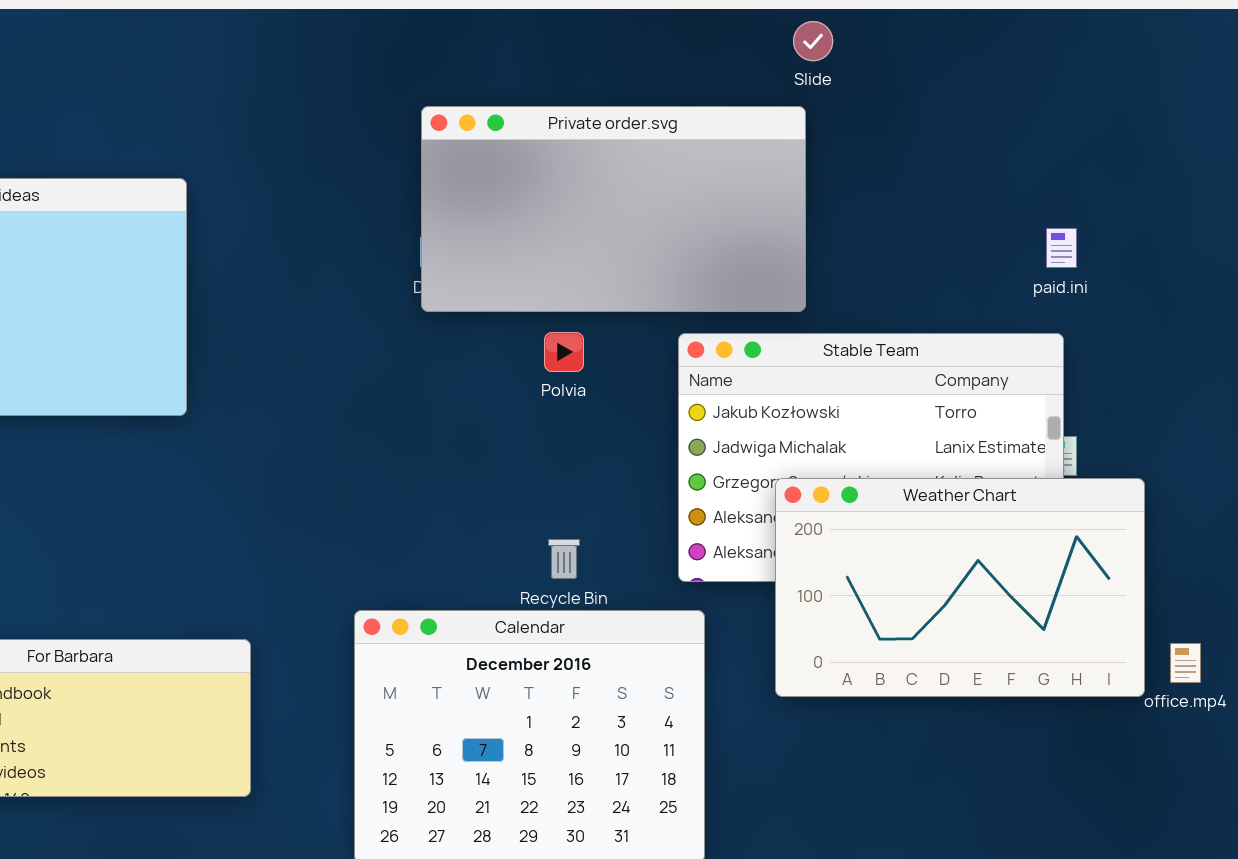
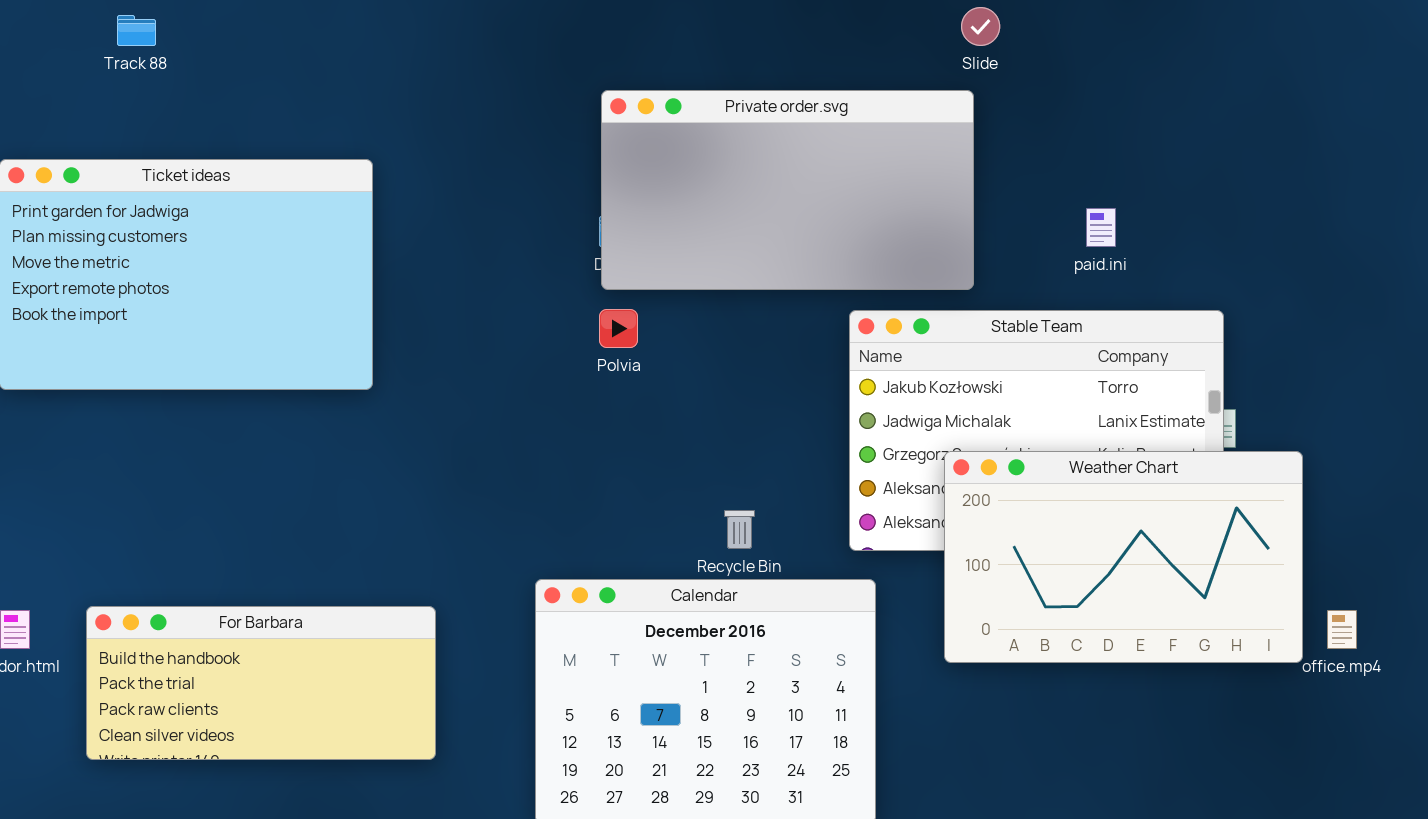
paid.ini: [1046,228,1077,268] -> [1086,208,1116,247], moved
Polvia: [544,332,584,372] -> [599,309,638,348], moved

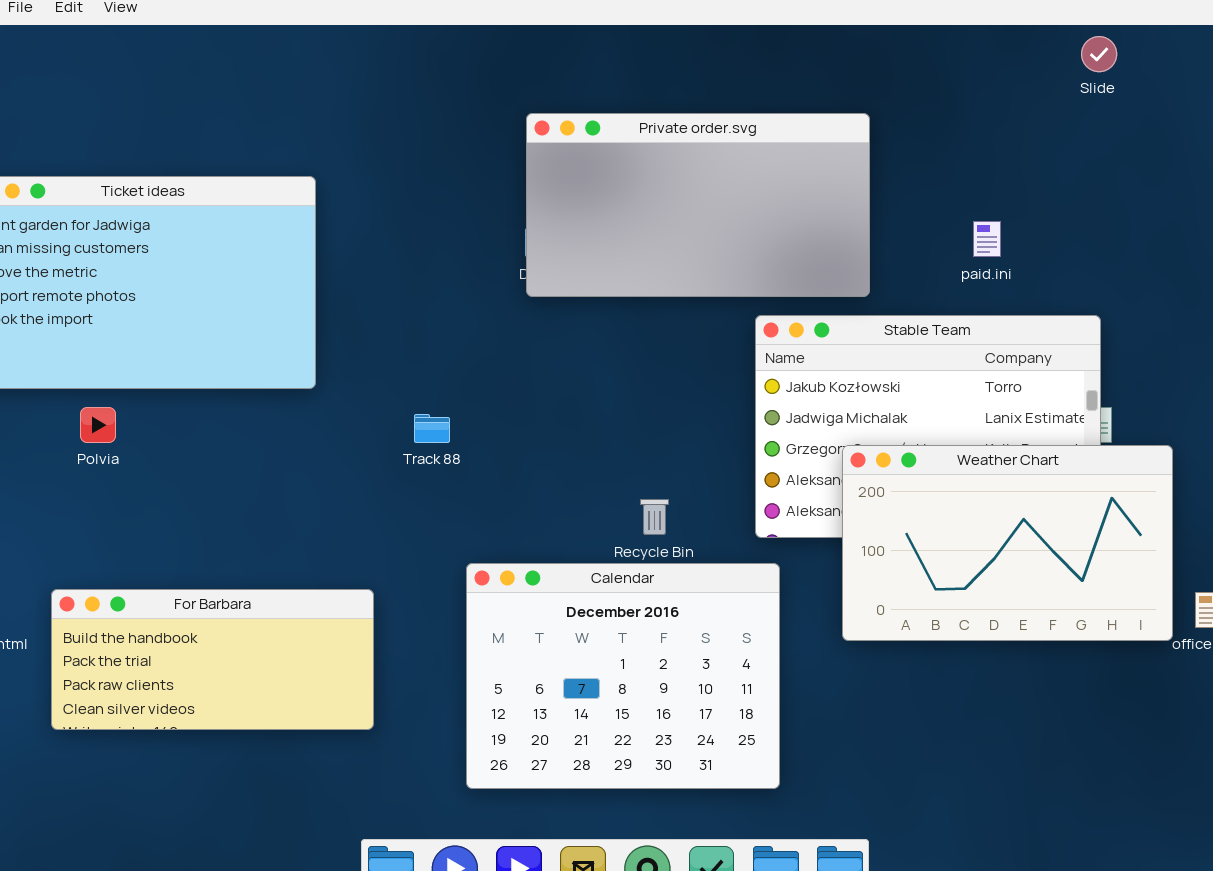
Slide: [961,7,1000,46] -> [1081,36,1117,72], moved
Track 88: [117,15,156,46] -> [414,414,450,443], moved
Polvia: [599,309,638,348] -> [80,407,116,443], moved

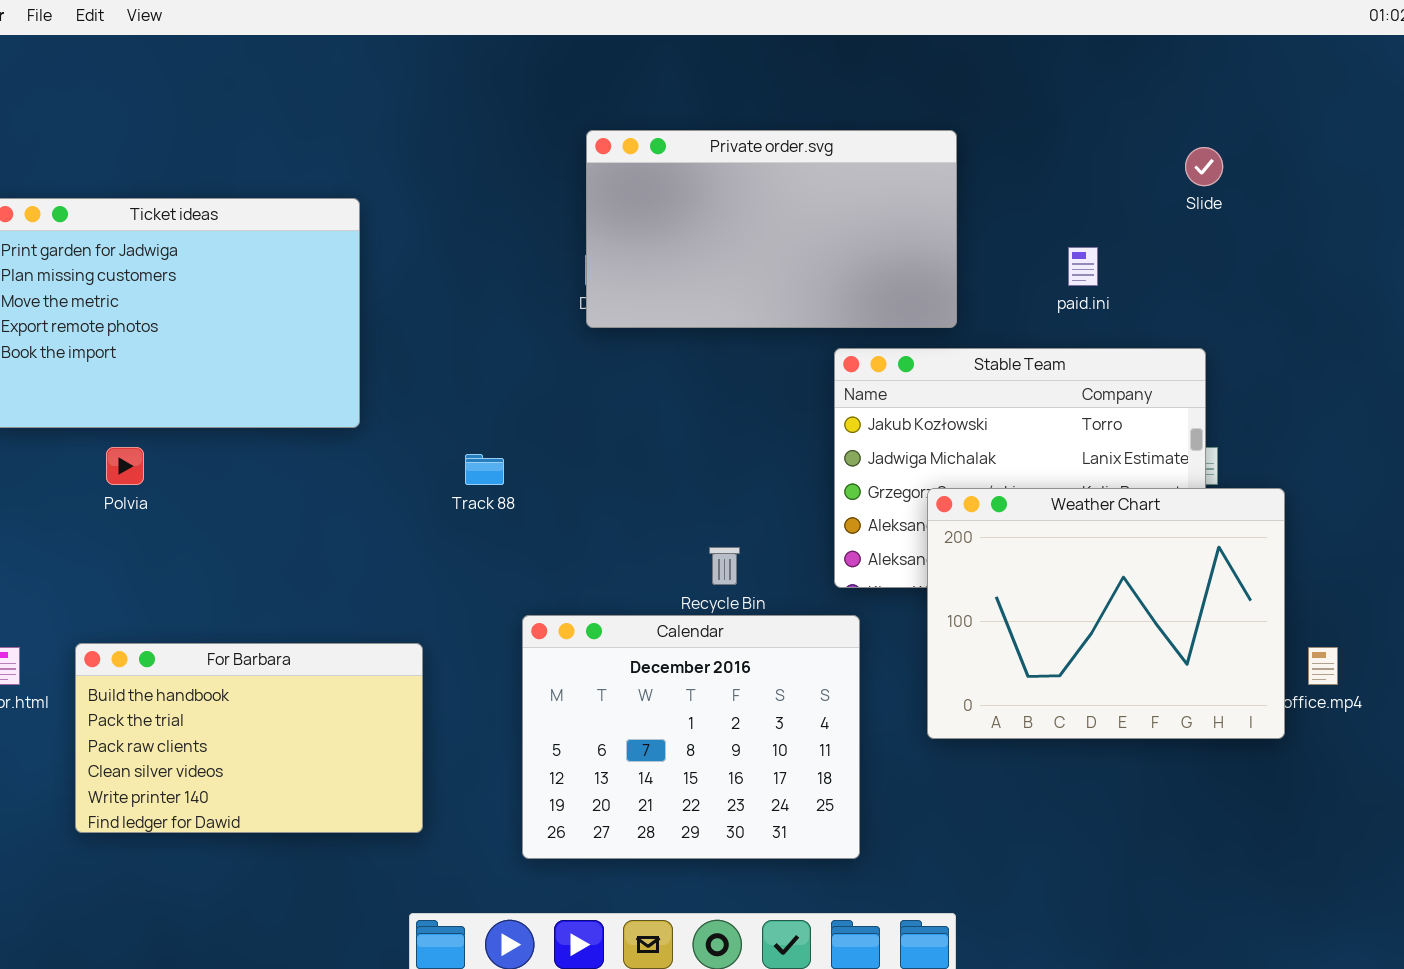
Slide: [1081,36,1117,72] -> [1185,147,1223,186], moved
Weather Chart: [842,445,1173,641] -> [927,488,1285,739], resized
For Barbara: [51,589,374,730] -> [75,643,423,833], resized

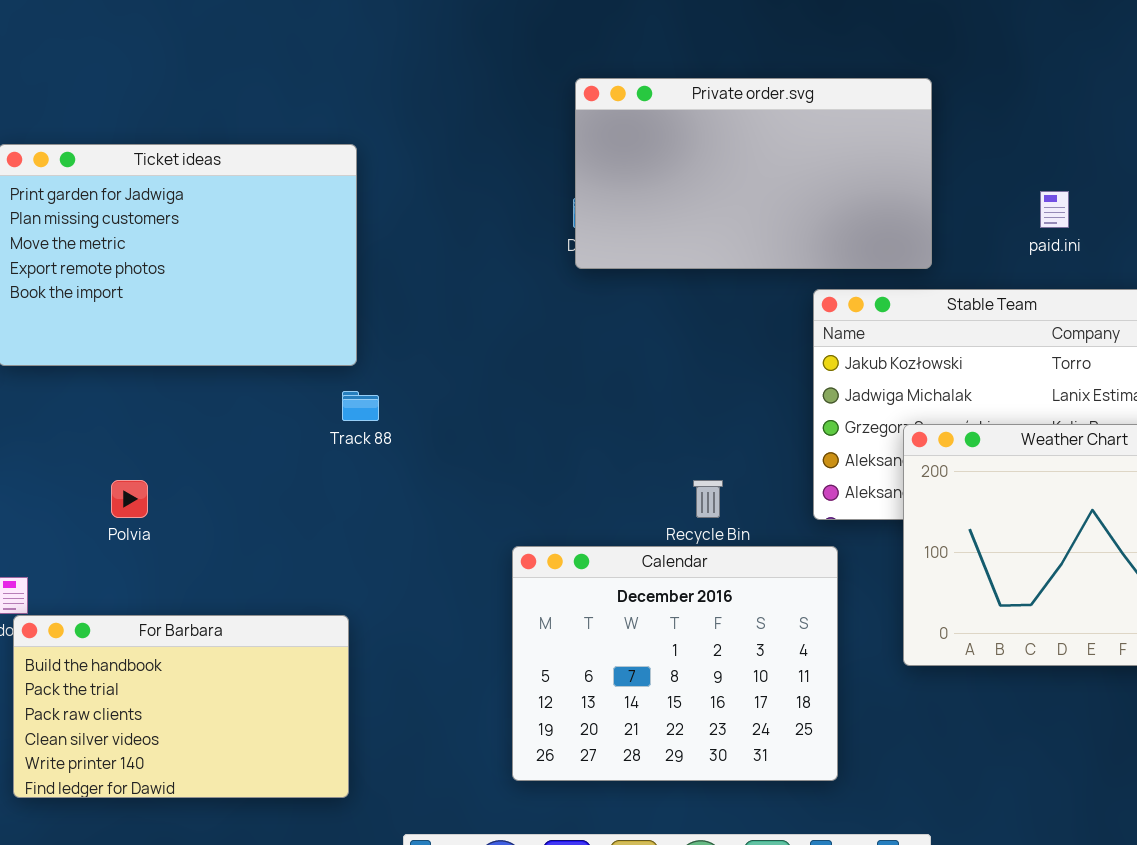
Polvia: [106,447,144,485] -> [111,480,148,518], moved
Track 88: [465,454,504,485] -> [342,391,379,421], moved
For Barbara: [75,643,423,833] -> [13,615,349,798], moved

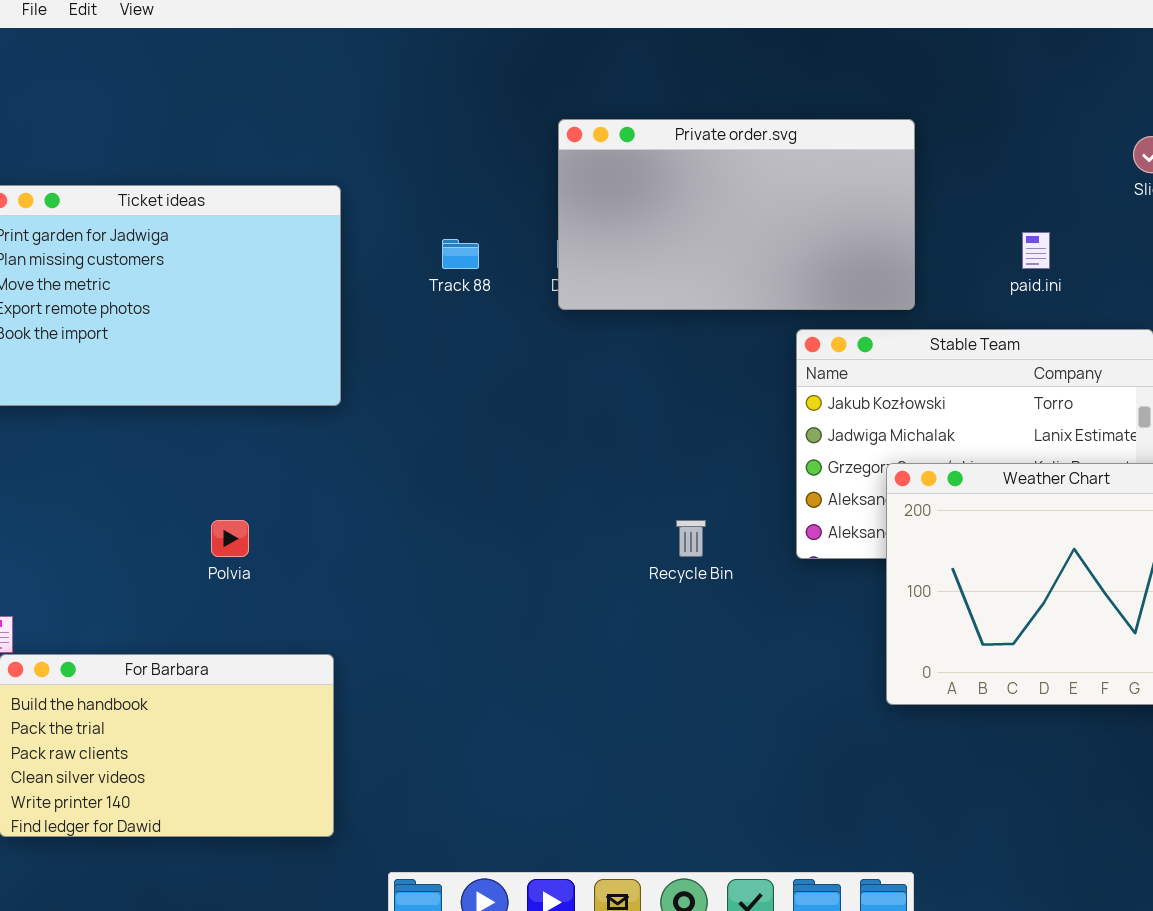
Track 88: [342,391,379,421] -> [442,239,479,269], moved
Polvia: [111,480,148,518] -> [211,520,249,557], moved
Calendar: [512,546,838,781] -> none, closed

